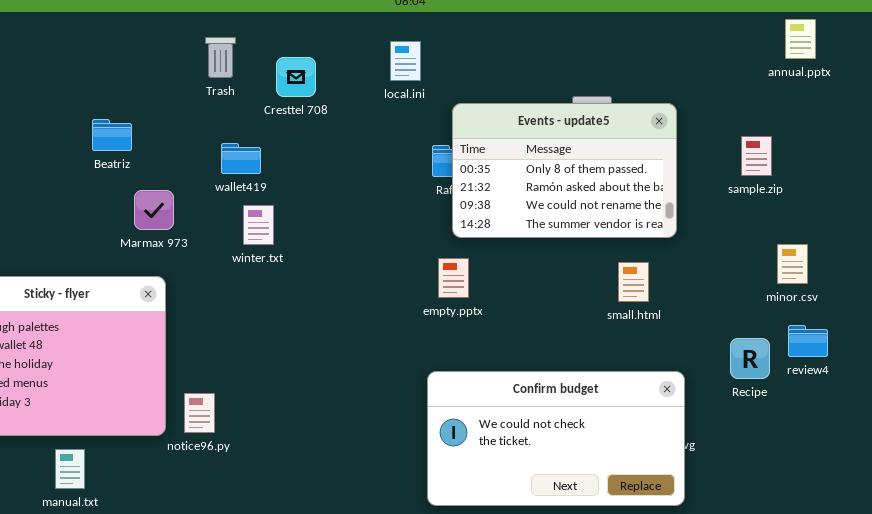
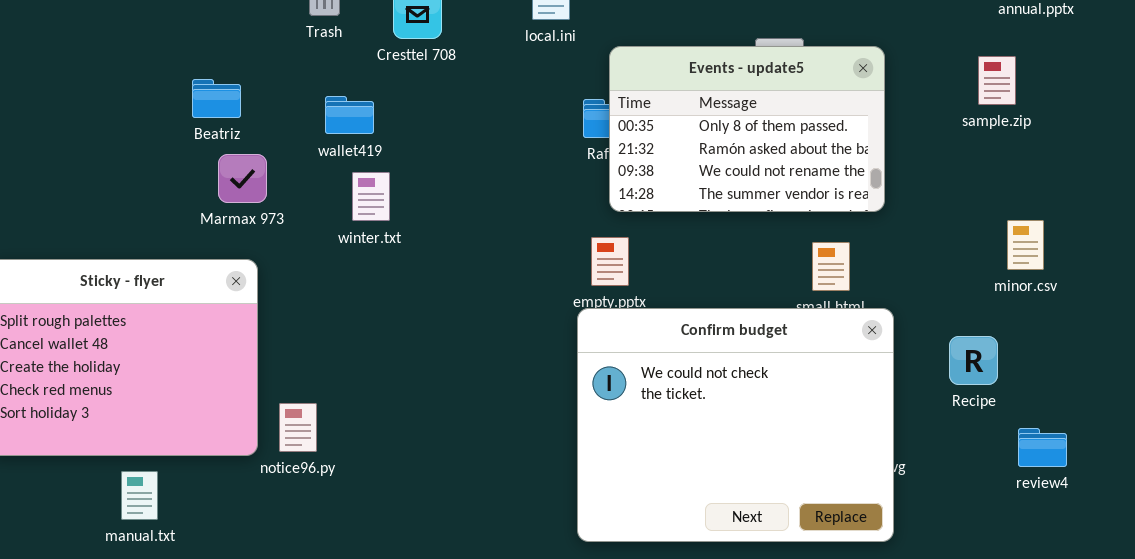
Beatriz: [92,119,132,151] -> [192,79,241,118], moved
sample.zip: [741,136,772,176] -> [978,56,1016,105], moved
review4: [788,325,828,357] -> [1018,428,1067,467], moved
Confirm budget: [427,371,685,506] -> [577,308,894,542], resized

